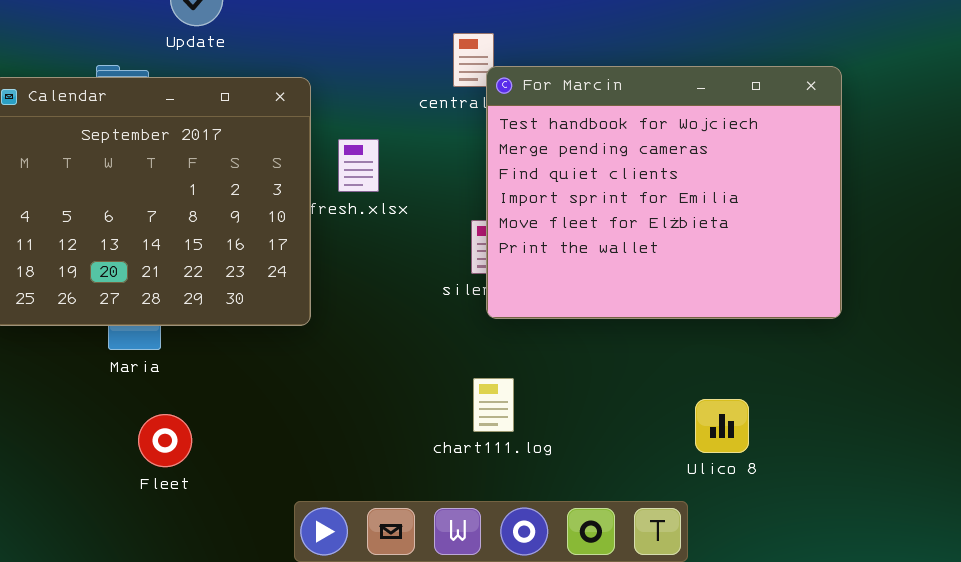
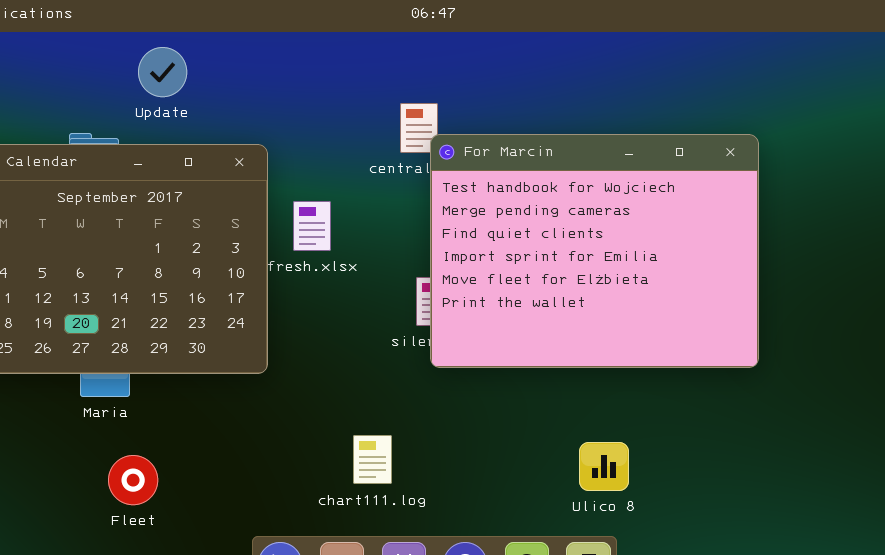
chart111.log: [473,378,514,432] -> [353,435,392,484], moved
Ulico 8: [695,399,749,453] -> [579,442,629,491], moved

